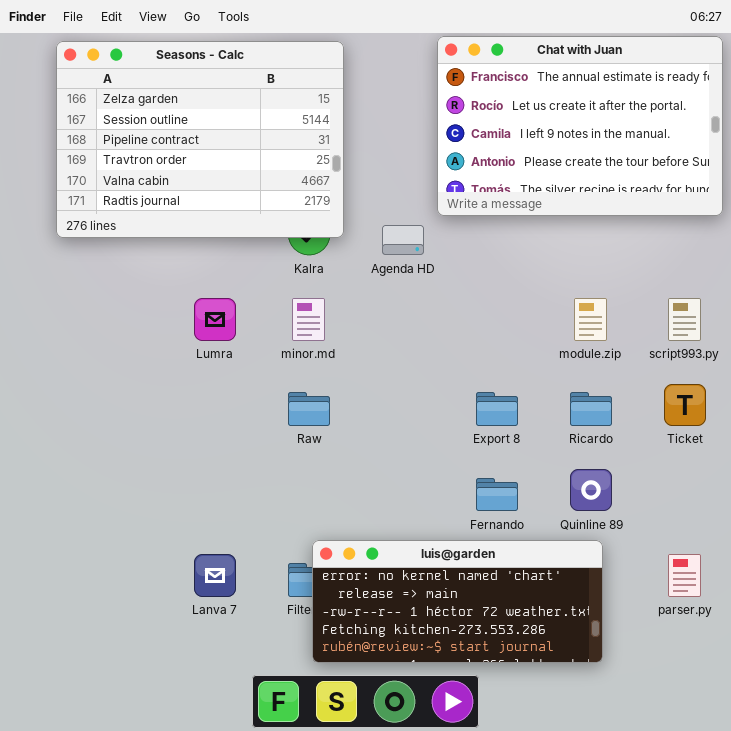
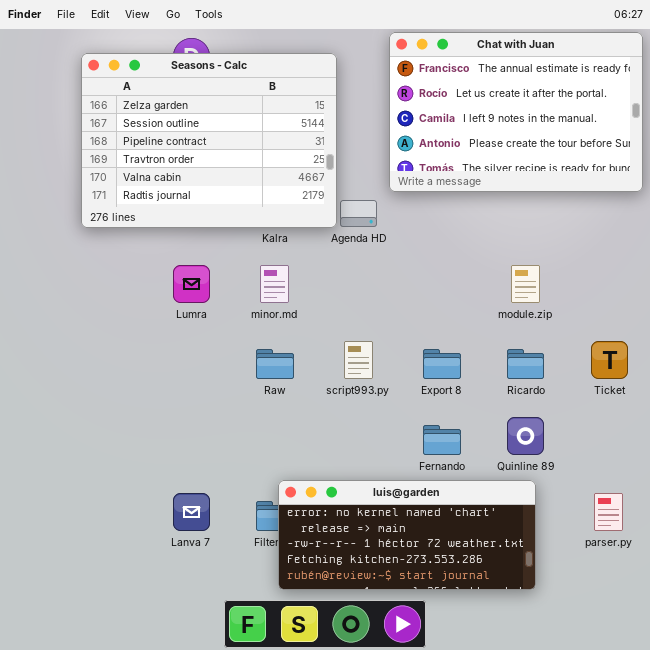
Seasons - Calc: [56,41,344,238] -> [81,53,337,228], moved
script993.py: [668,298,701,341] -> [344,341,373,379], moved

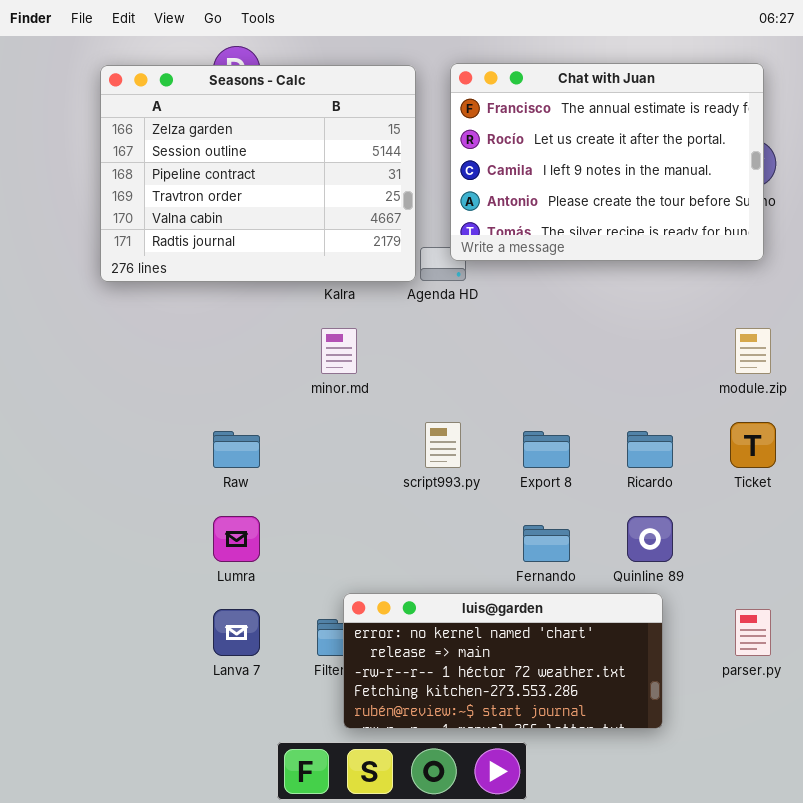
Chat with Juan: [389,32,643,192] -> [450,63,764,261], moved
Lumra: [173,265,210,303] -> [213,516,260,562], moved
module.zip: [511,265,540,303] -> [735,328,771,374], moved
Raw: [256,349,294,379] -> [213,431,260,468], moved

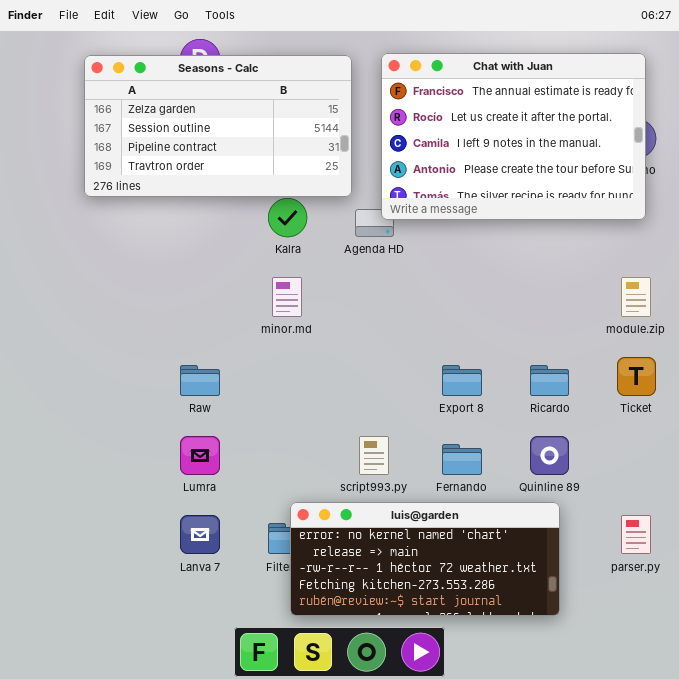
Seasons - Calc: [100,65,416,282] -> [84,55,352,197], resized
script993.py: [425,422,461,468] -> [359,436,389,475], moved

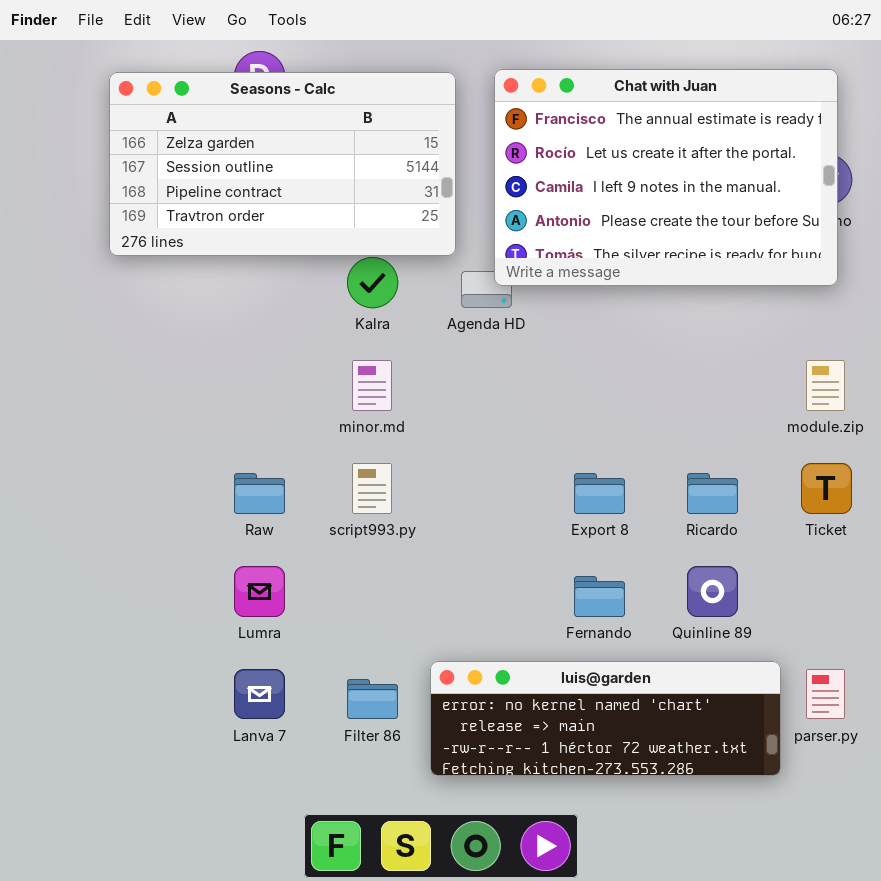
script993.py: [359,436,389,475] -> [352,463,392,514], moved
luis@garden: [290,502,560,616] -> [430,661,781,776], moved, resized

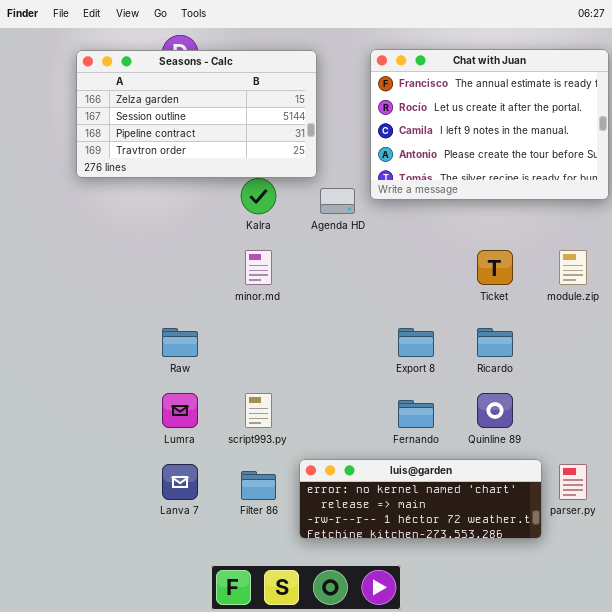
Chat with Juan: [494,69,838,286] -> [370,49,609,200], moved
script993.py: [352,463,392,514] -> [245,393,272,428], moved
Ticket: [801,463,852,514] -> [477,250,513,285], moved

